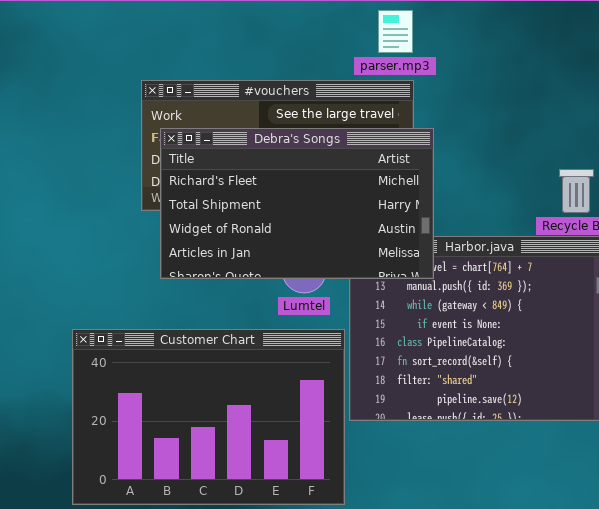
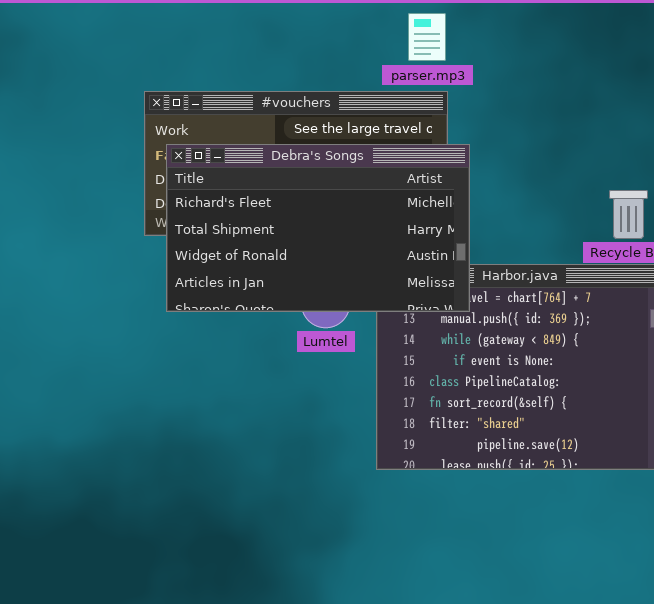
Customer Chart: [72,329,345,505] -> none, closed

